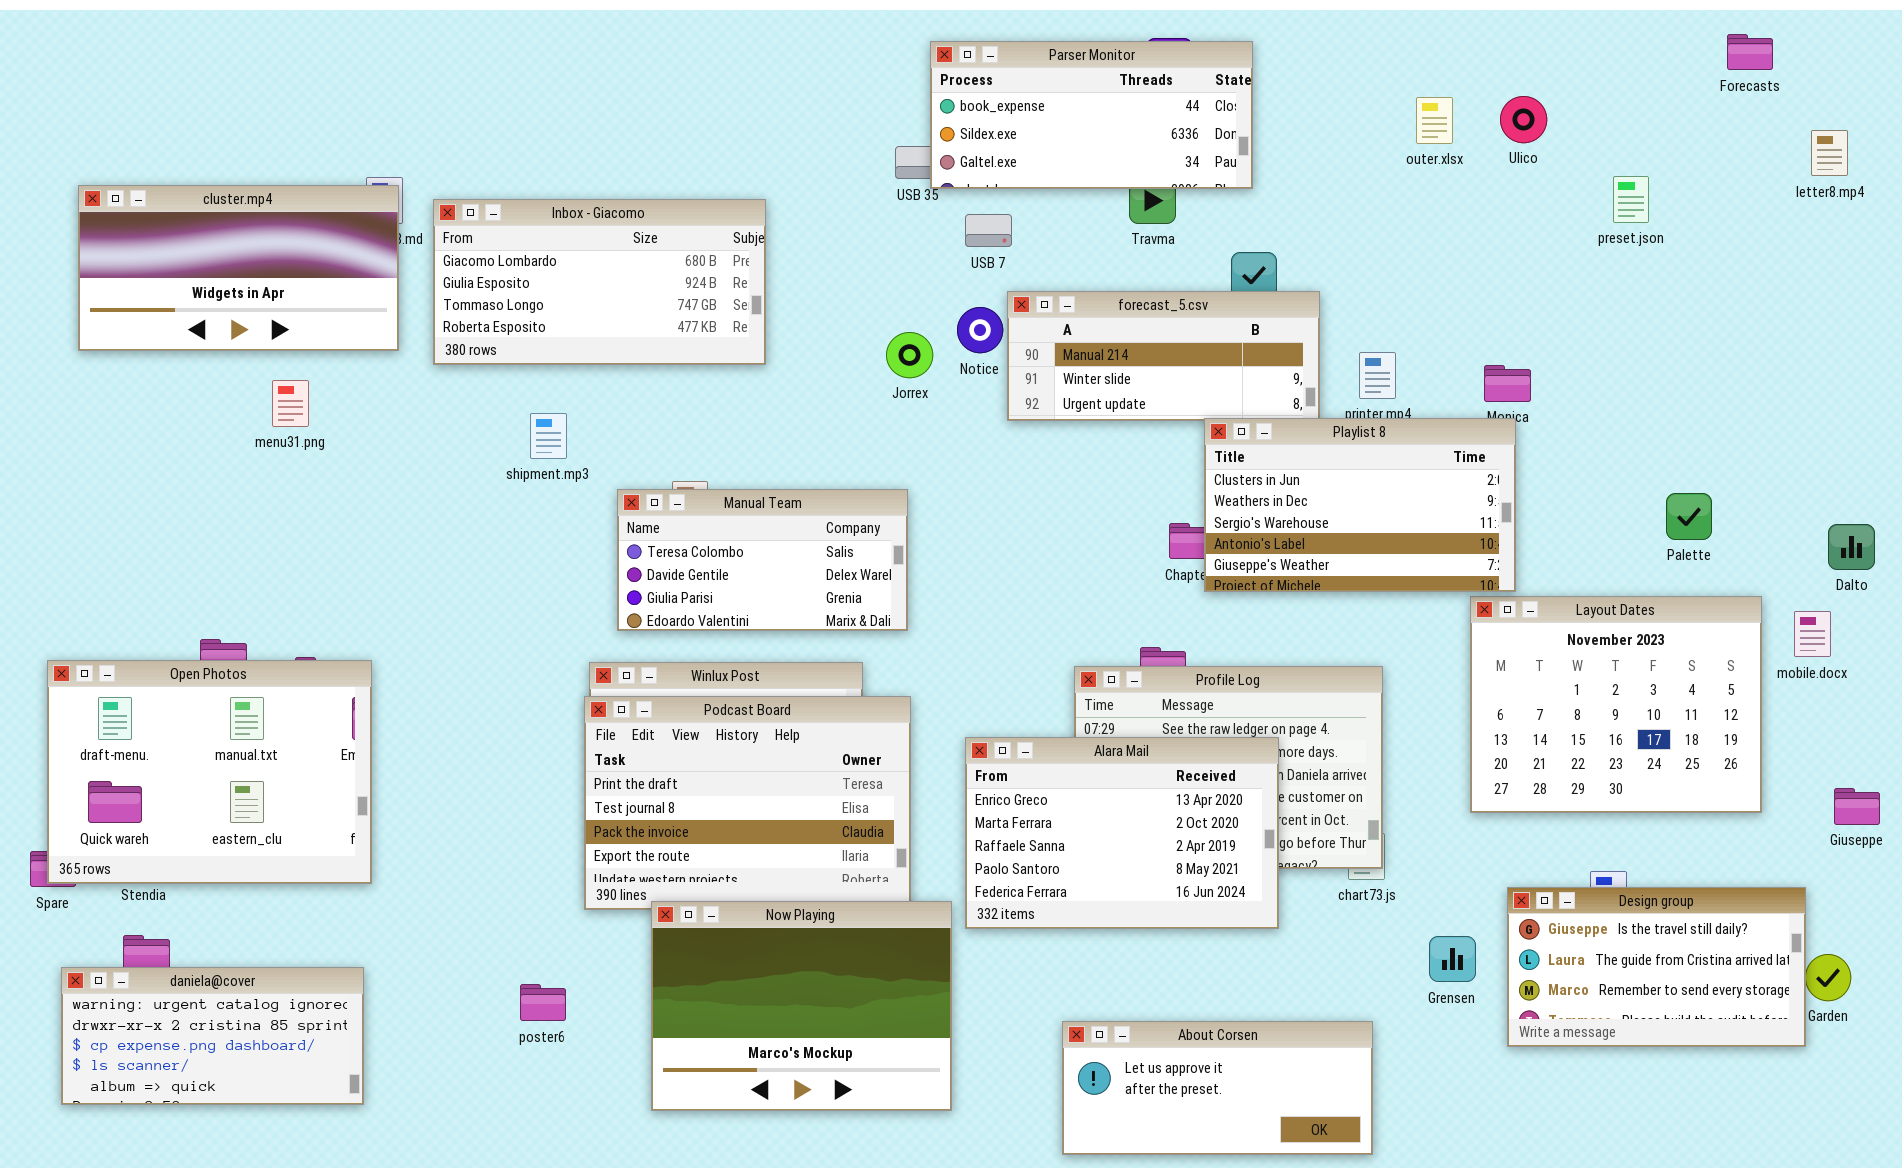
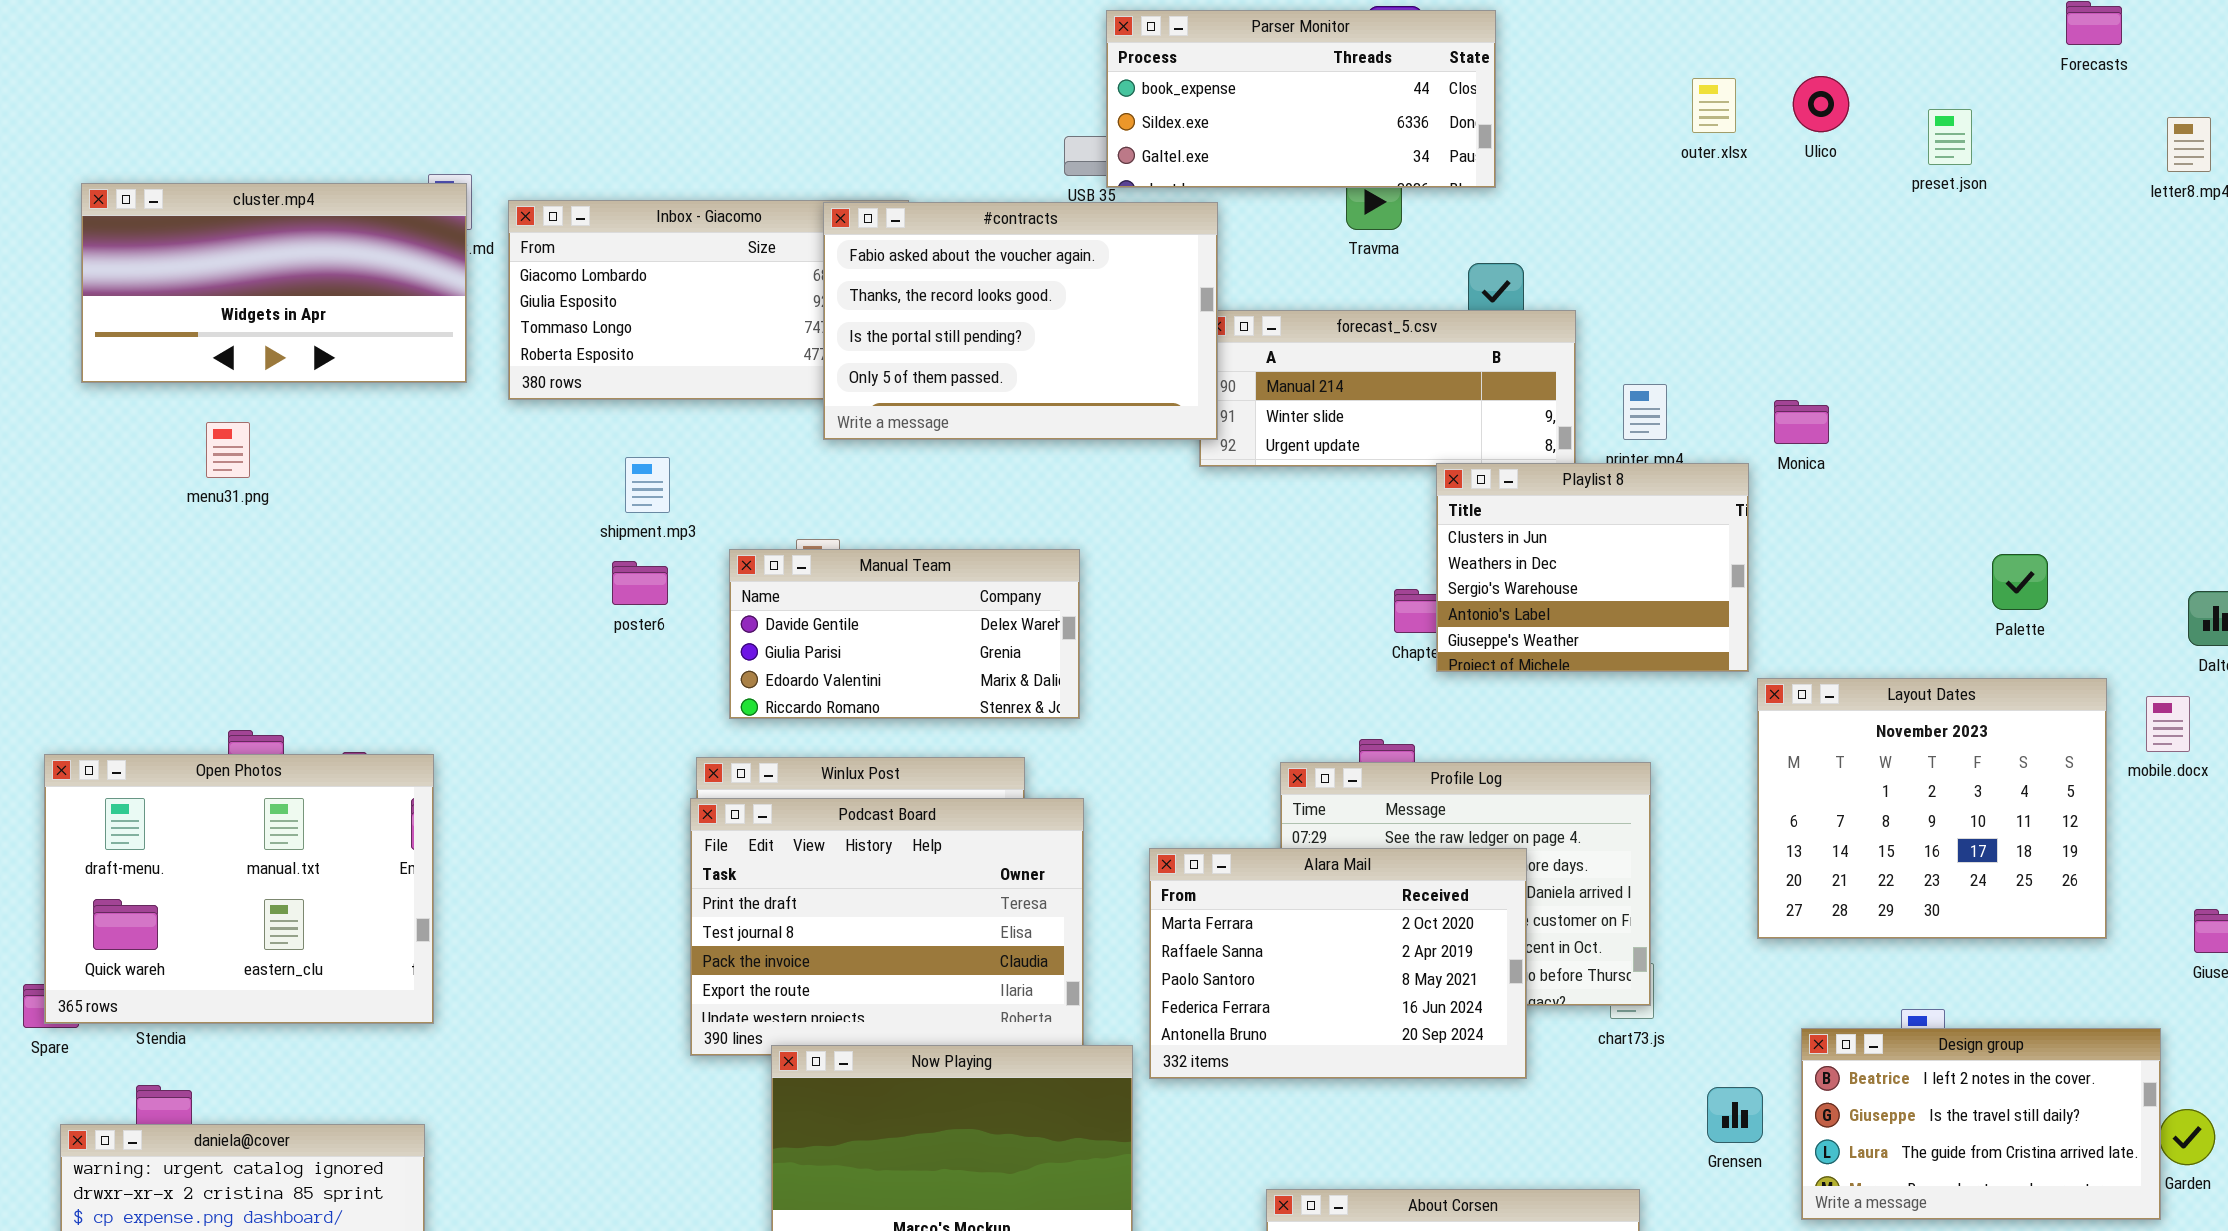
preset.json: [1613,176,1649,223] -> [1928,109,1972,165], moved
#contracts: none -> [823,202,1218,440], opened
menu31.png: [272,380,309,427] -> [206,422,250,478], moved
Playlist 8: [1204,418,1516,592] -> [1436,463,1749,672], resized
Manual Team: [617,489,908,631] -> [729,549,1080,719], scrolled down 1 row
Alara Mail: [965,737,1279,929] -> [1149,848,1527,1079], scrolled down 1 row
Design group: [1507,887,1806,1047] -> [1801,1028,2161,1220], scrolled up 1 row
poster6: [520,984,566,1021] -> [612,561,668,605], moved

